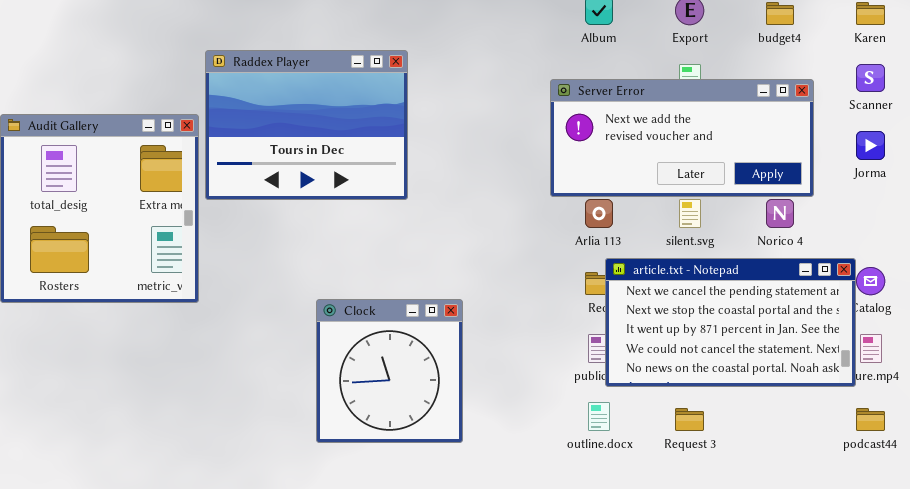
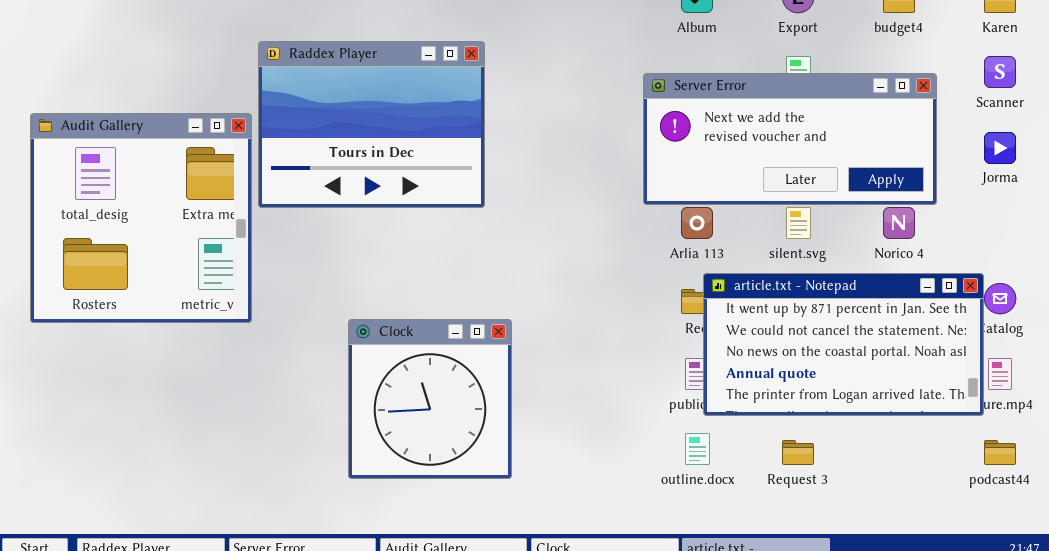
article.txt - Notepad: [605,258,856,387] -> [703,273,984,416], scrolled down 2 rows
Clock: [316,299,463,443] -> [348,319,512,479], moved

